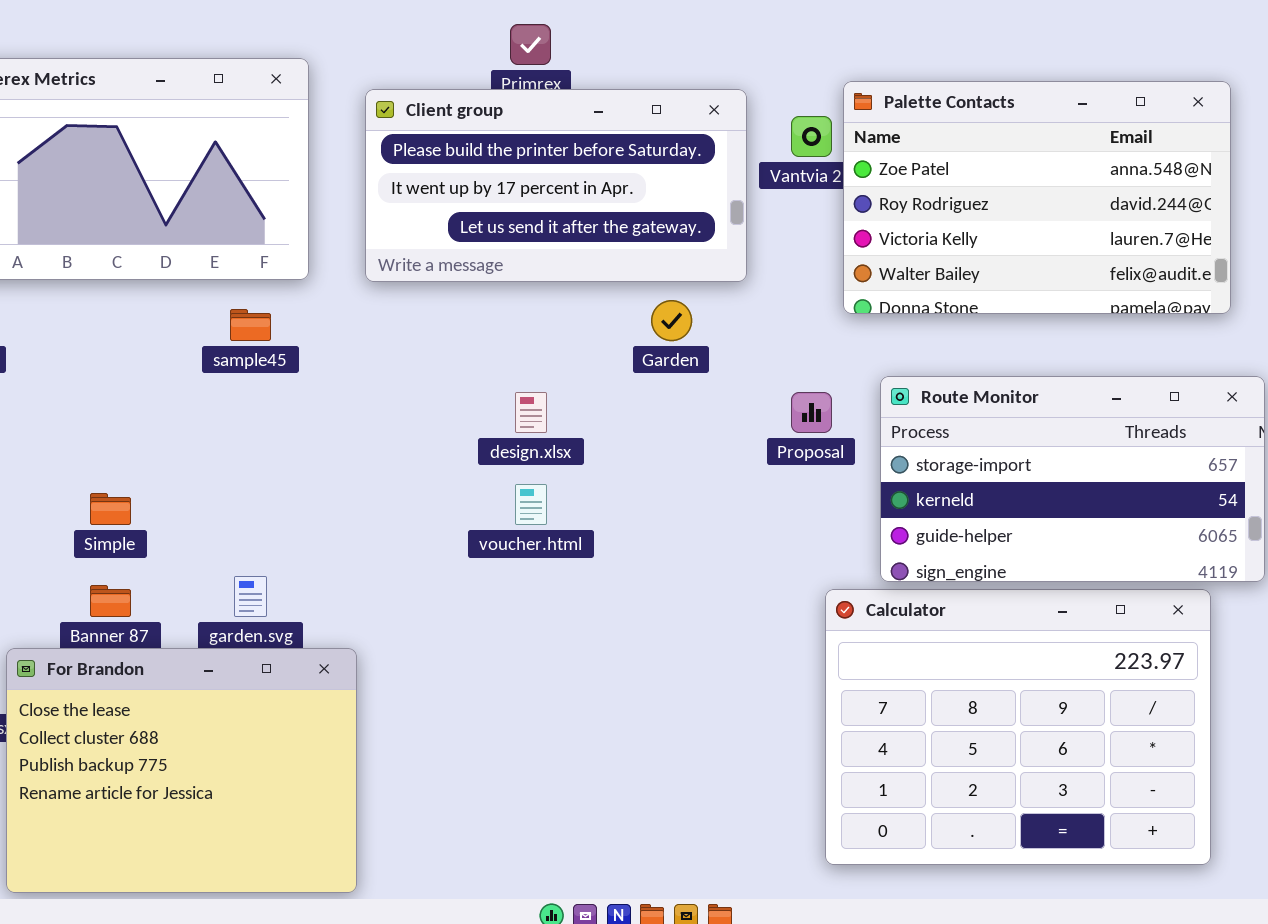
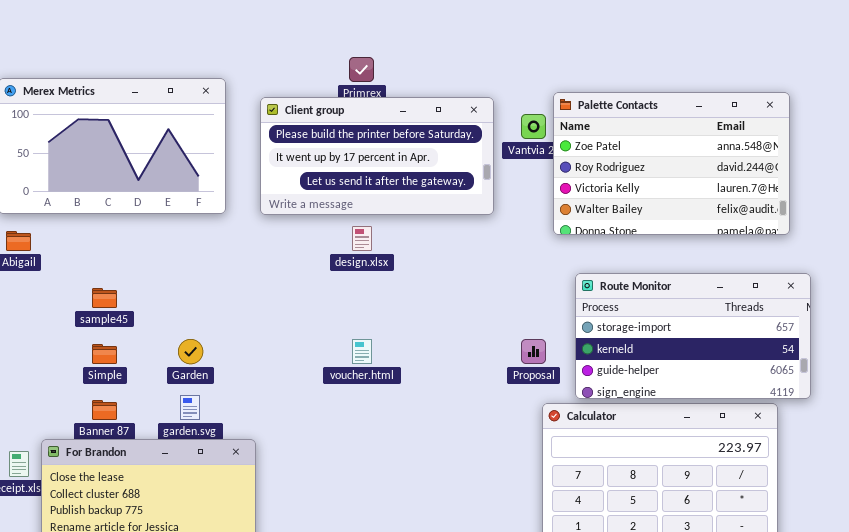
Garden: [651,300,692,341] -> [178,339,203,364], moved
sample45: [230,309,271,341] -> [92,288,117,308], moved
design.xlsx: [515,392,547,433] -> [352,226,372,251], moved
Proposal: [791,392,832,433] -> [521,339,546,364], moved

